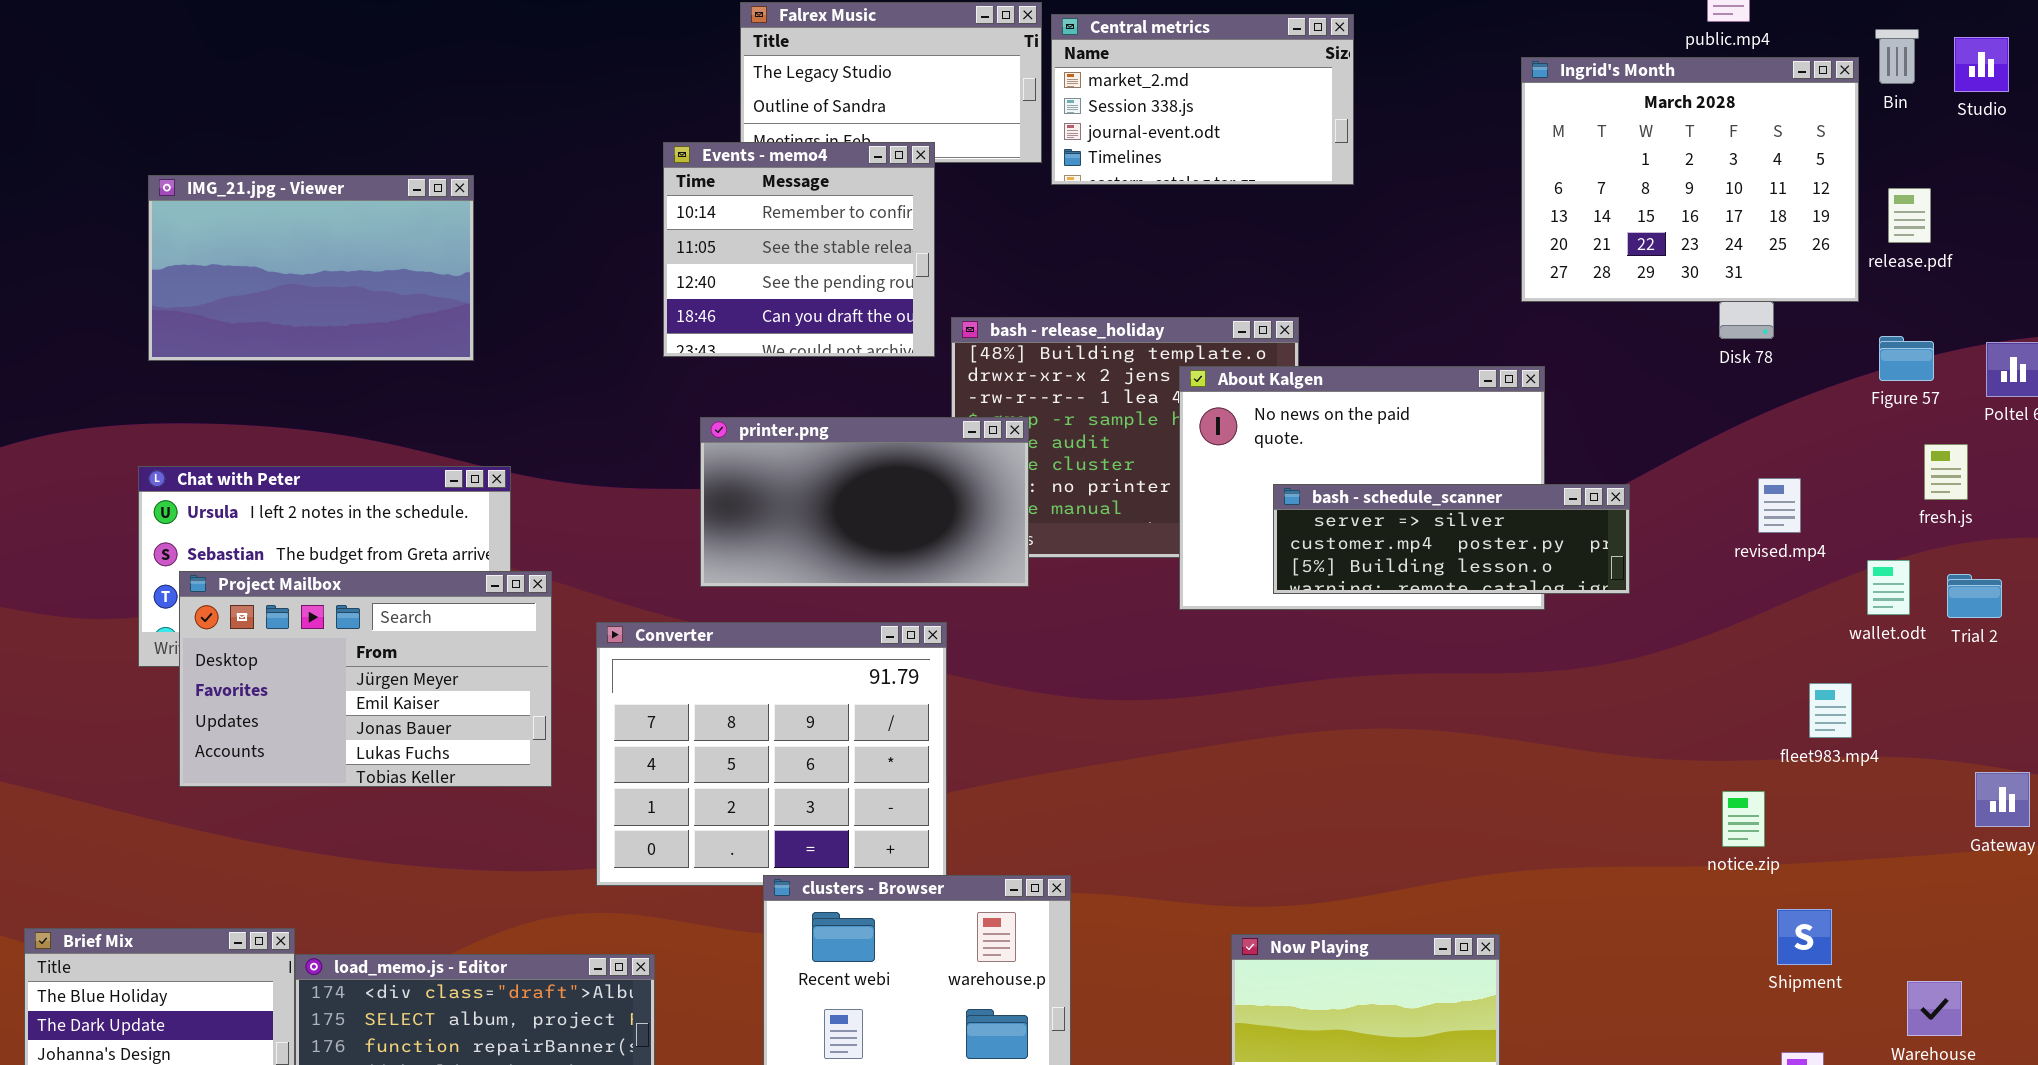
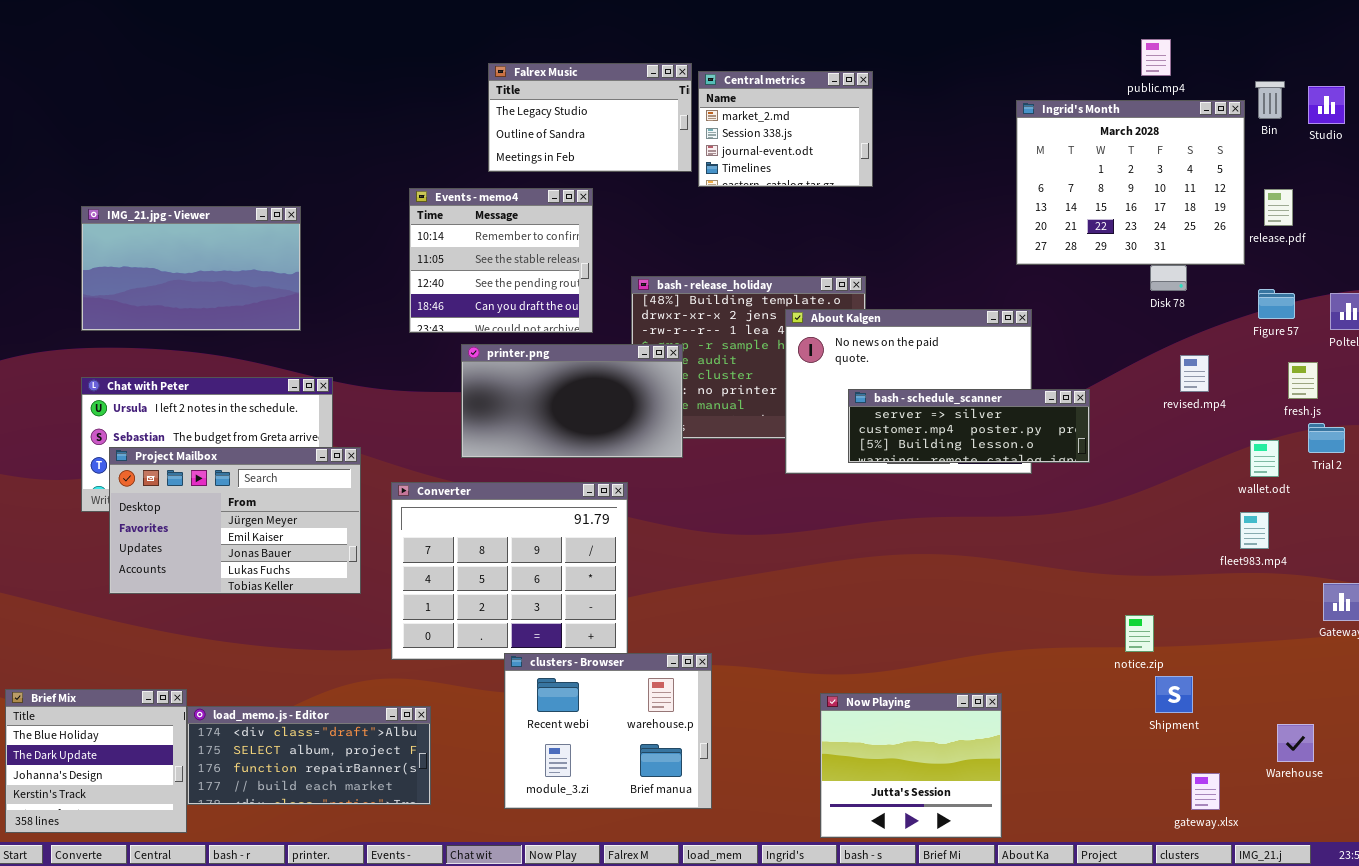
Central metrics: [1051,14,1354,185] -> [698,71,873,187], resized
Events - memo4: [663,142,935,357] -> [409,188,593,333], moved
IMG_21.jpg - Viewer: [148,175,474,361] -> [81,206,301,331], moved
revised.mp4: [1758,478,1801,533] -> [1180,355,1209,392], moved
Trial 2: [1947,574,2002,618] -> [1308,423,1345,453], moved
fleet983.mp4: [1809,683,1852,738] -> [1240,512,1269,549], moved
notice.zip: [1722,791,1765,847] -> [1125,615,1154,652], moved
Shipment: [1777,909,1832,965] -> [1155,676,1193,713], moved

